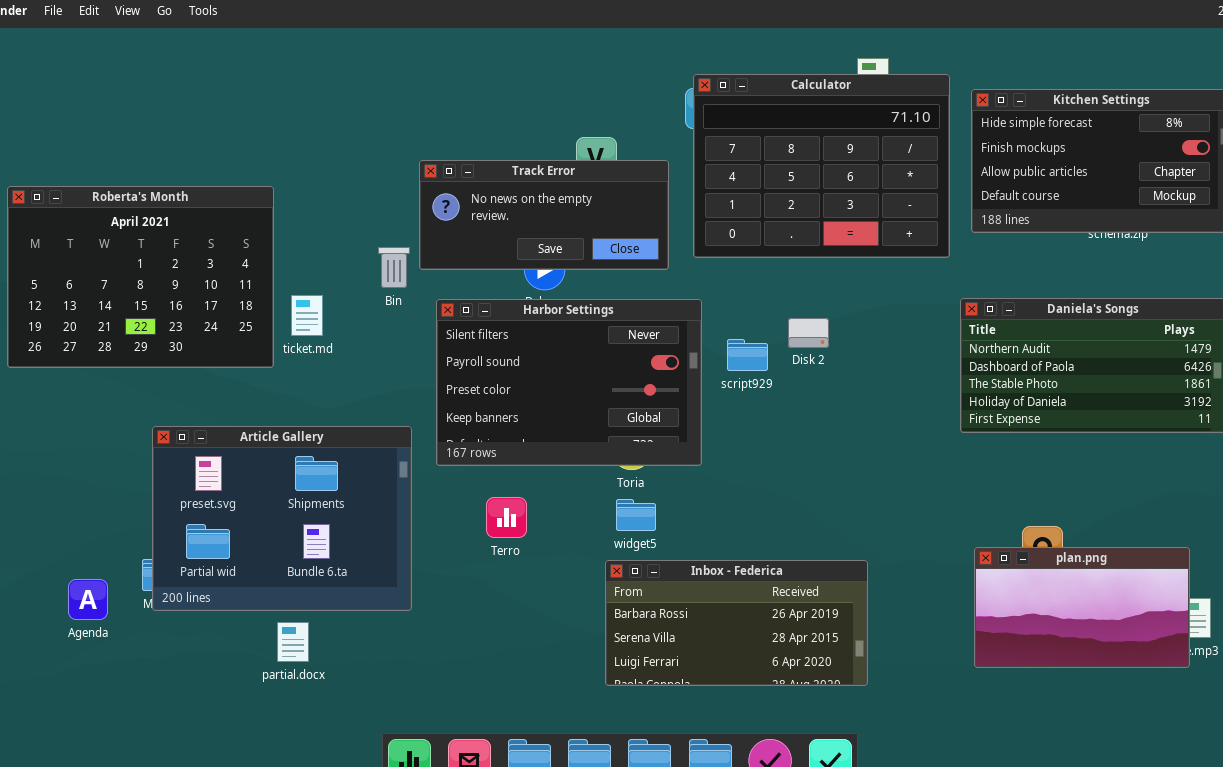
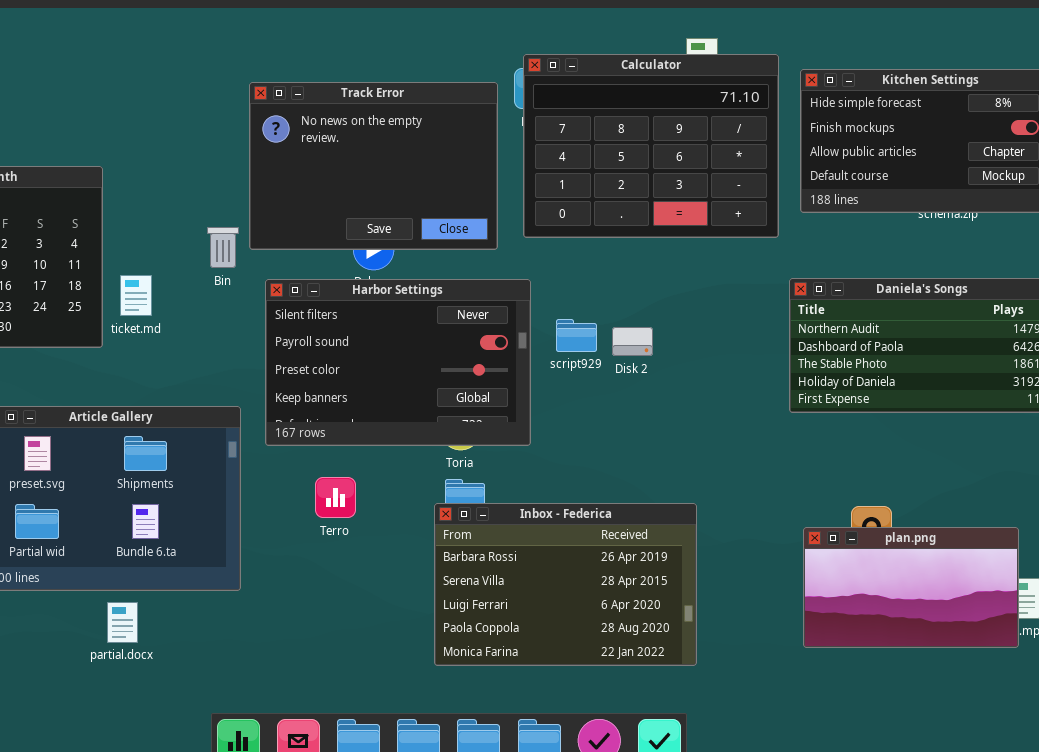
Track Error: [419,160,669,270] -> [249,82,498,250], resized
Disk 2: [788,318,829,348] -> [612,327,653,356], moved
Inbox - Federica: [605,560,868,686] -> [434,503,697,666], resized

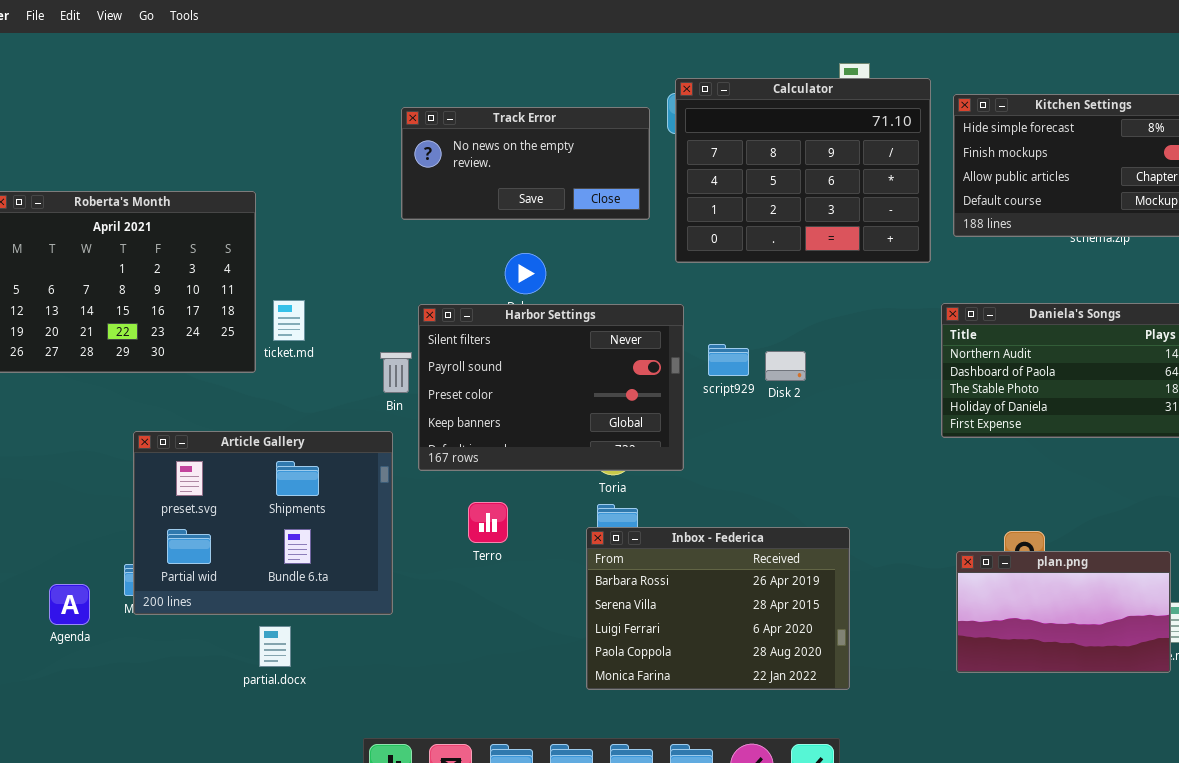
Track Error: [249,82,498,250] -> [401,107,650,220], resized
Bin: [207,227,239,268] -> [380,352,412,393], moved

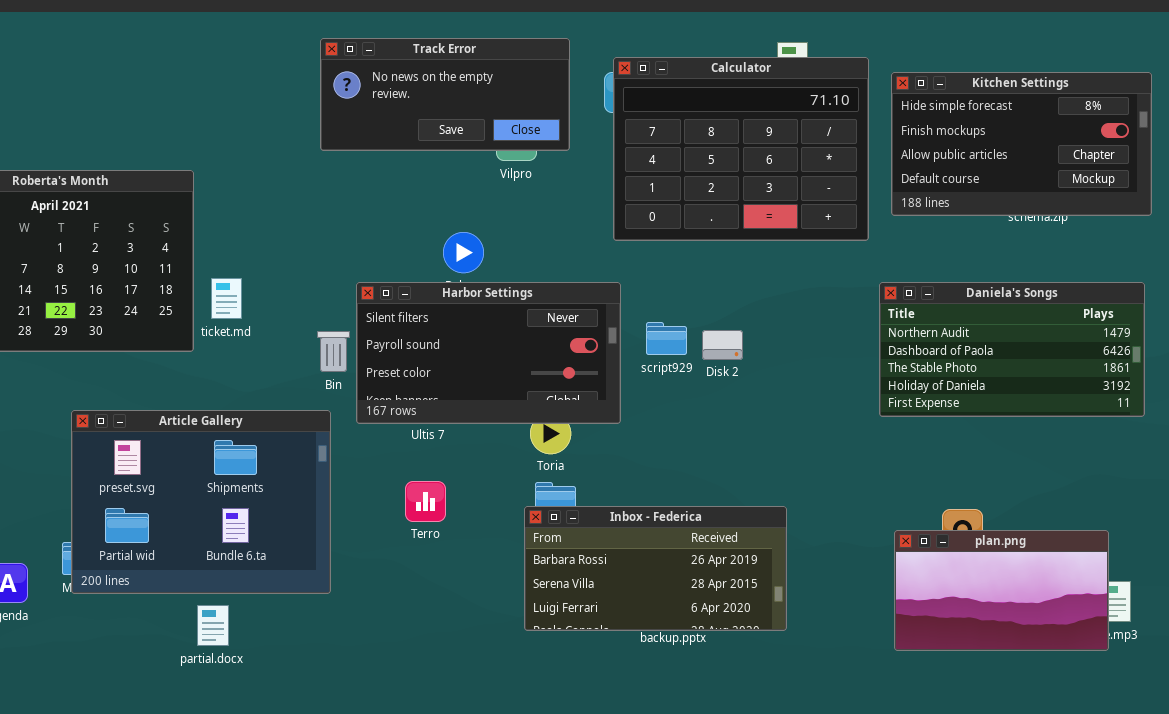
Track Error: [401,107,650,220] -> [320,38,570,151], moved
Harbor Settings: [418,304,684,471] -> [356,282,621,424], resized
Inbox - Federica: [586,527,850,690] -> [524,506,787,631], resized

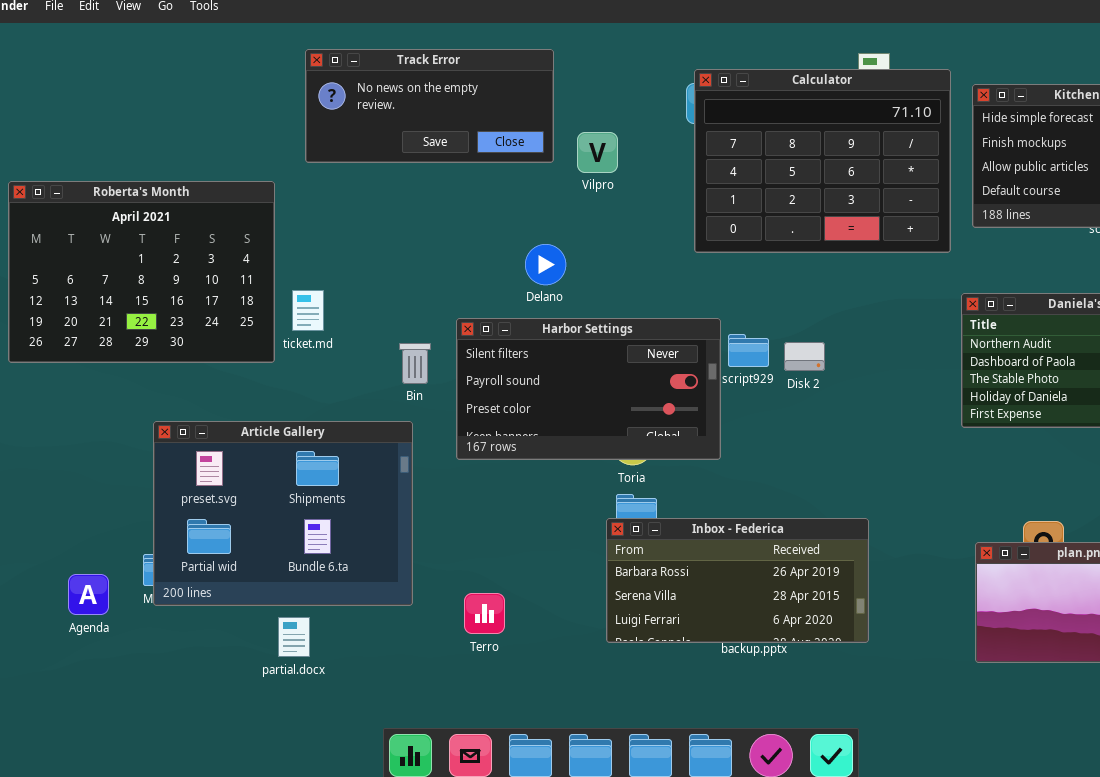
Track Error: [320,38,570,151] -> [305,49,554,163], moved
Harbor Settings: [356,282,621,424] -> [456,318,721,460], moved
Terro: [405,481,446,522] -> [464,593,505,634], moved

